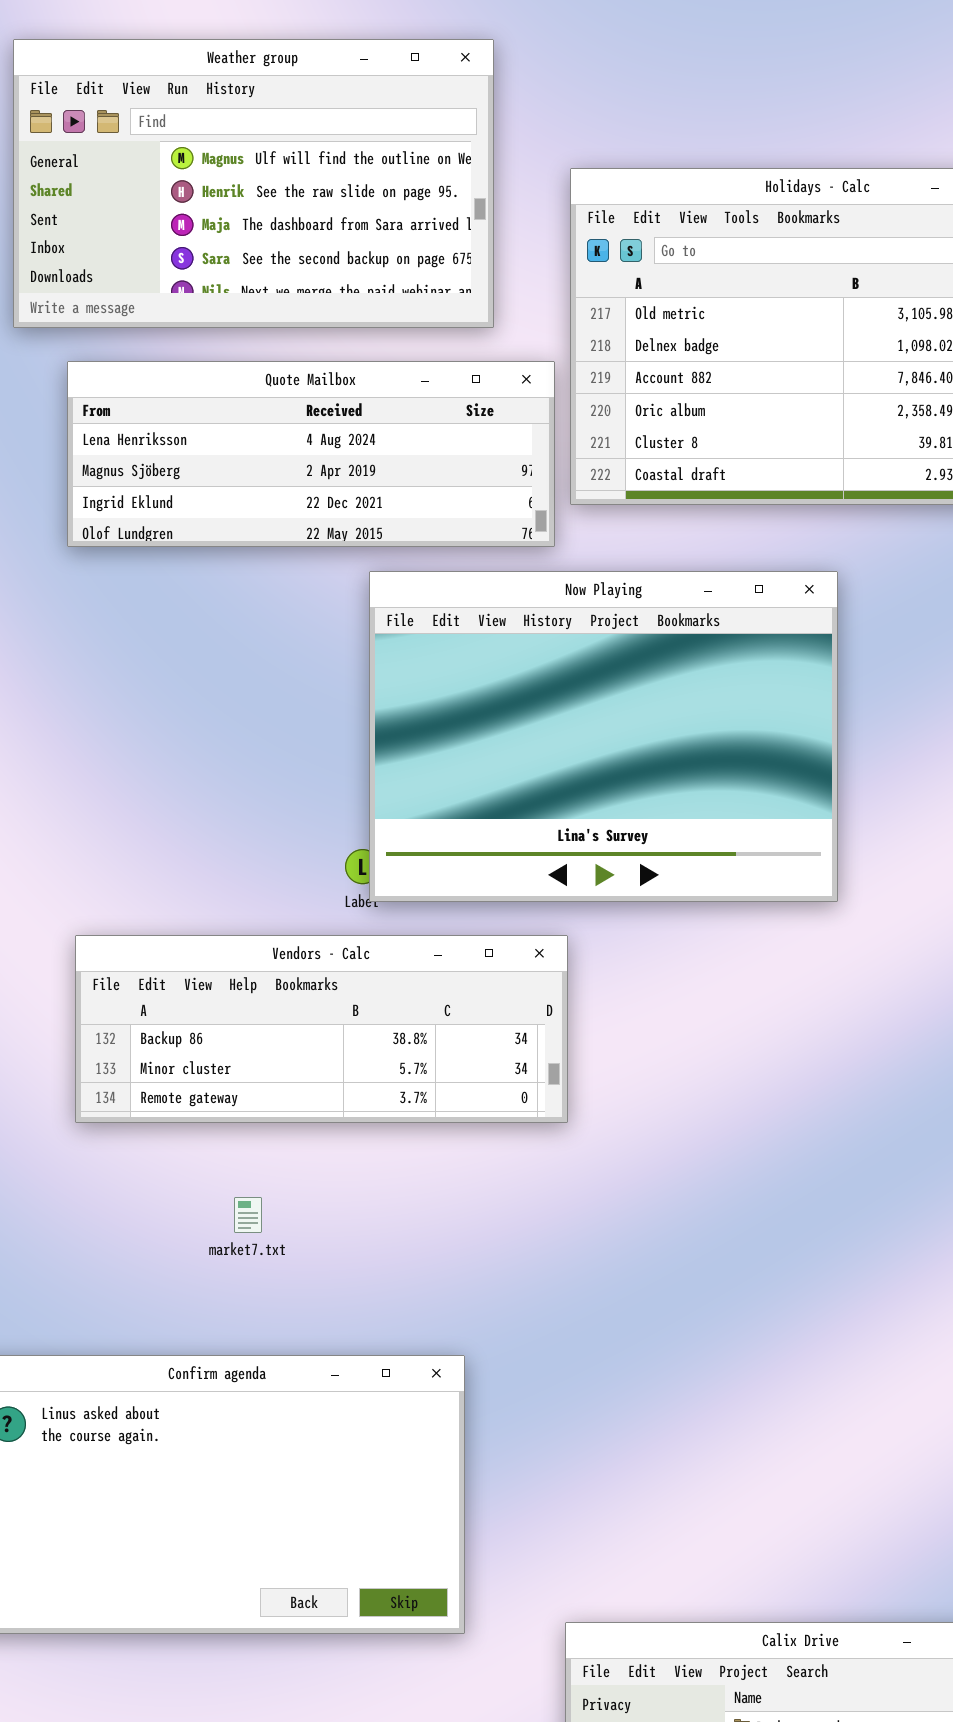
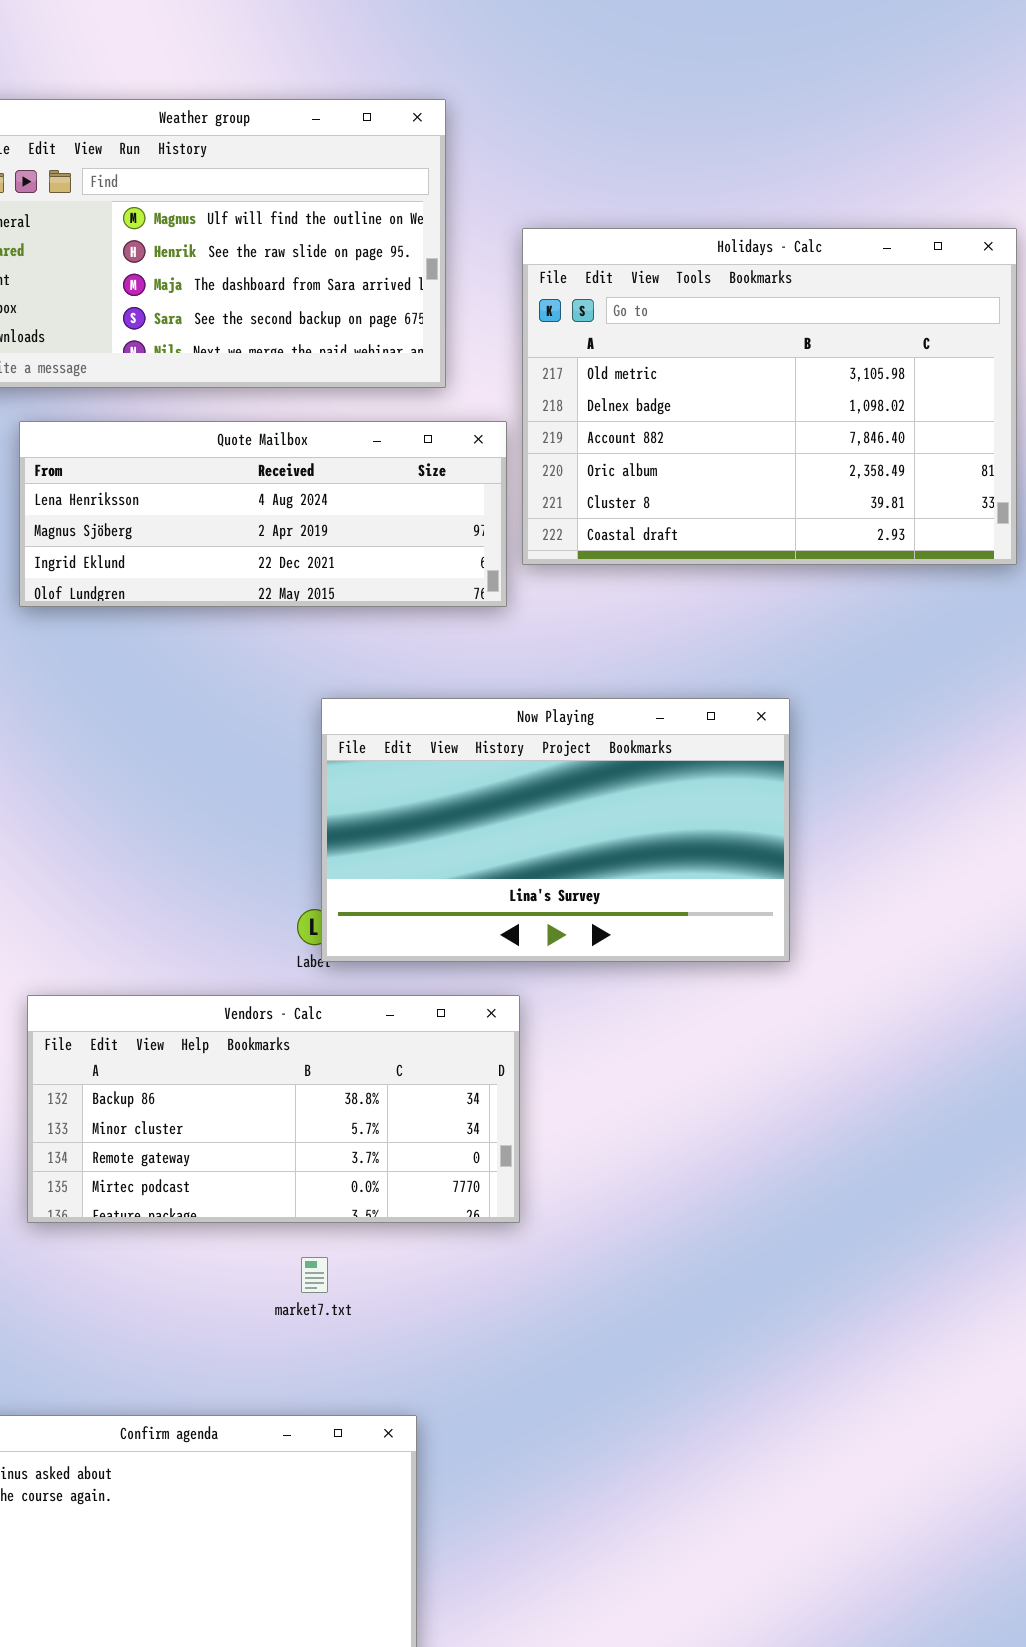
Now Playing: [369,571,838,902] -> [321,698,790,962], resized
Vendors - Calc: [75,935,568,1123] -> [27,995,520,1223], resized
market7.txt: [234,1197,262,1233] -> [301,1257,328,1293], moved

